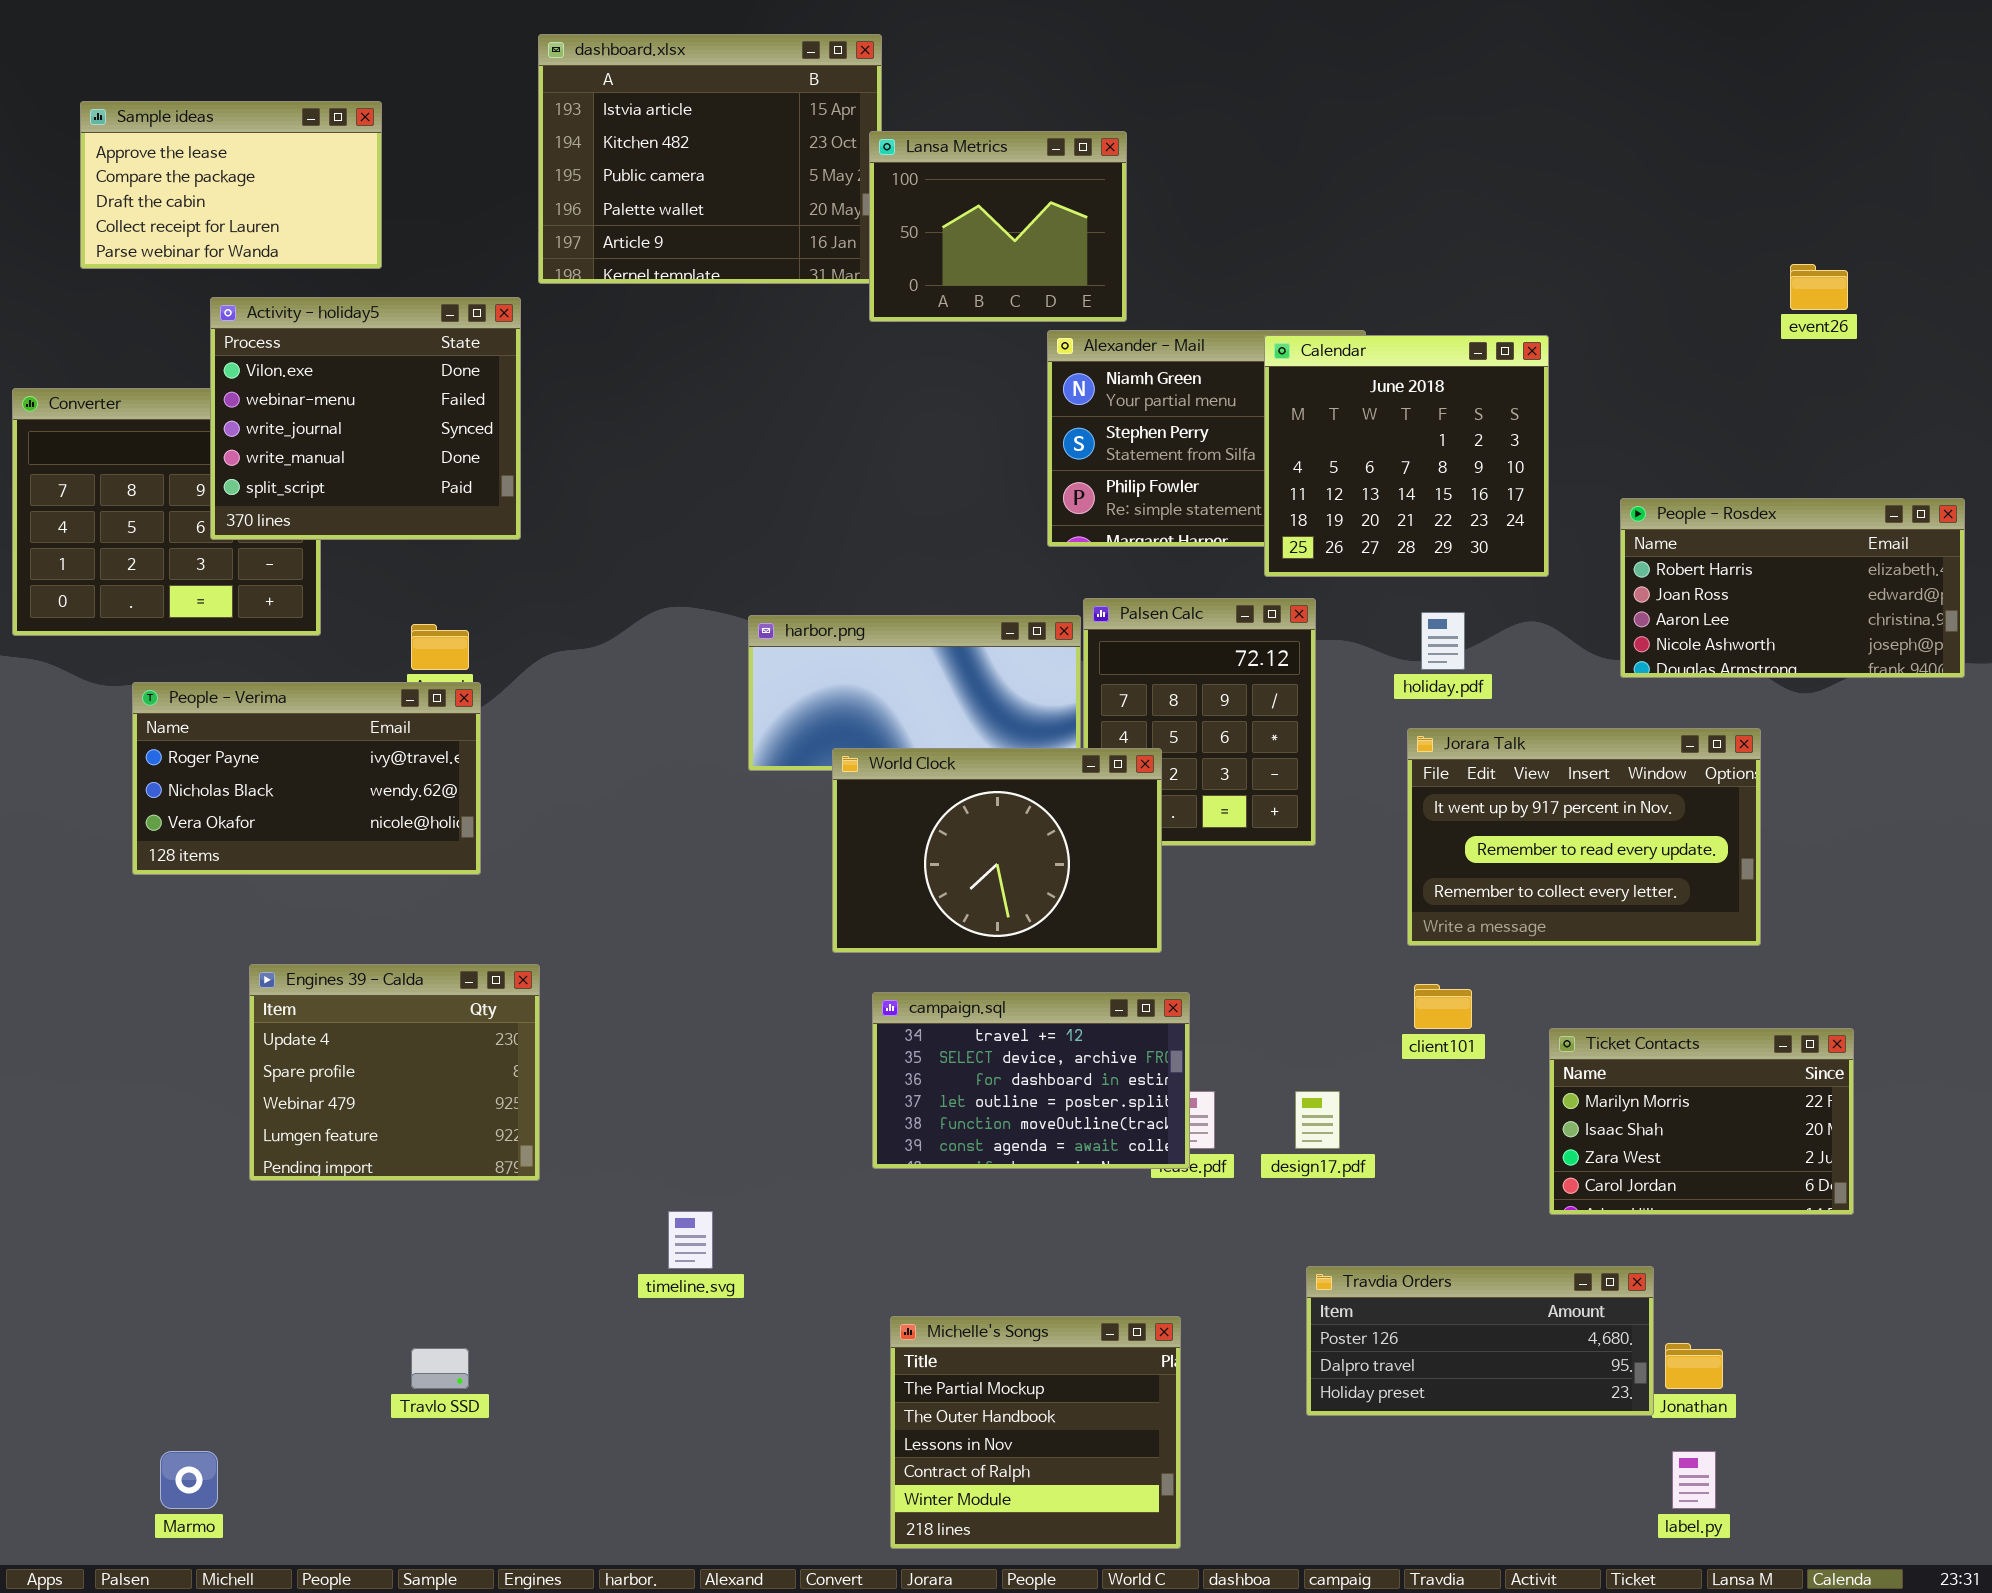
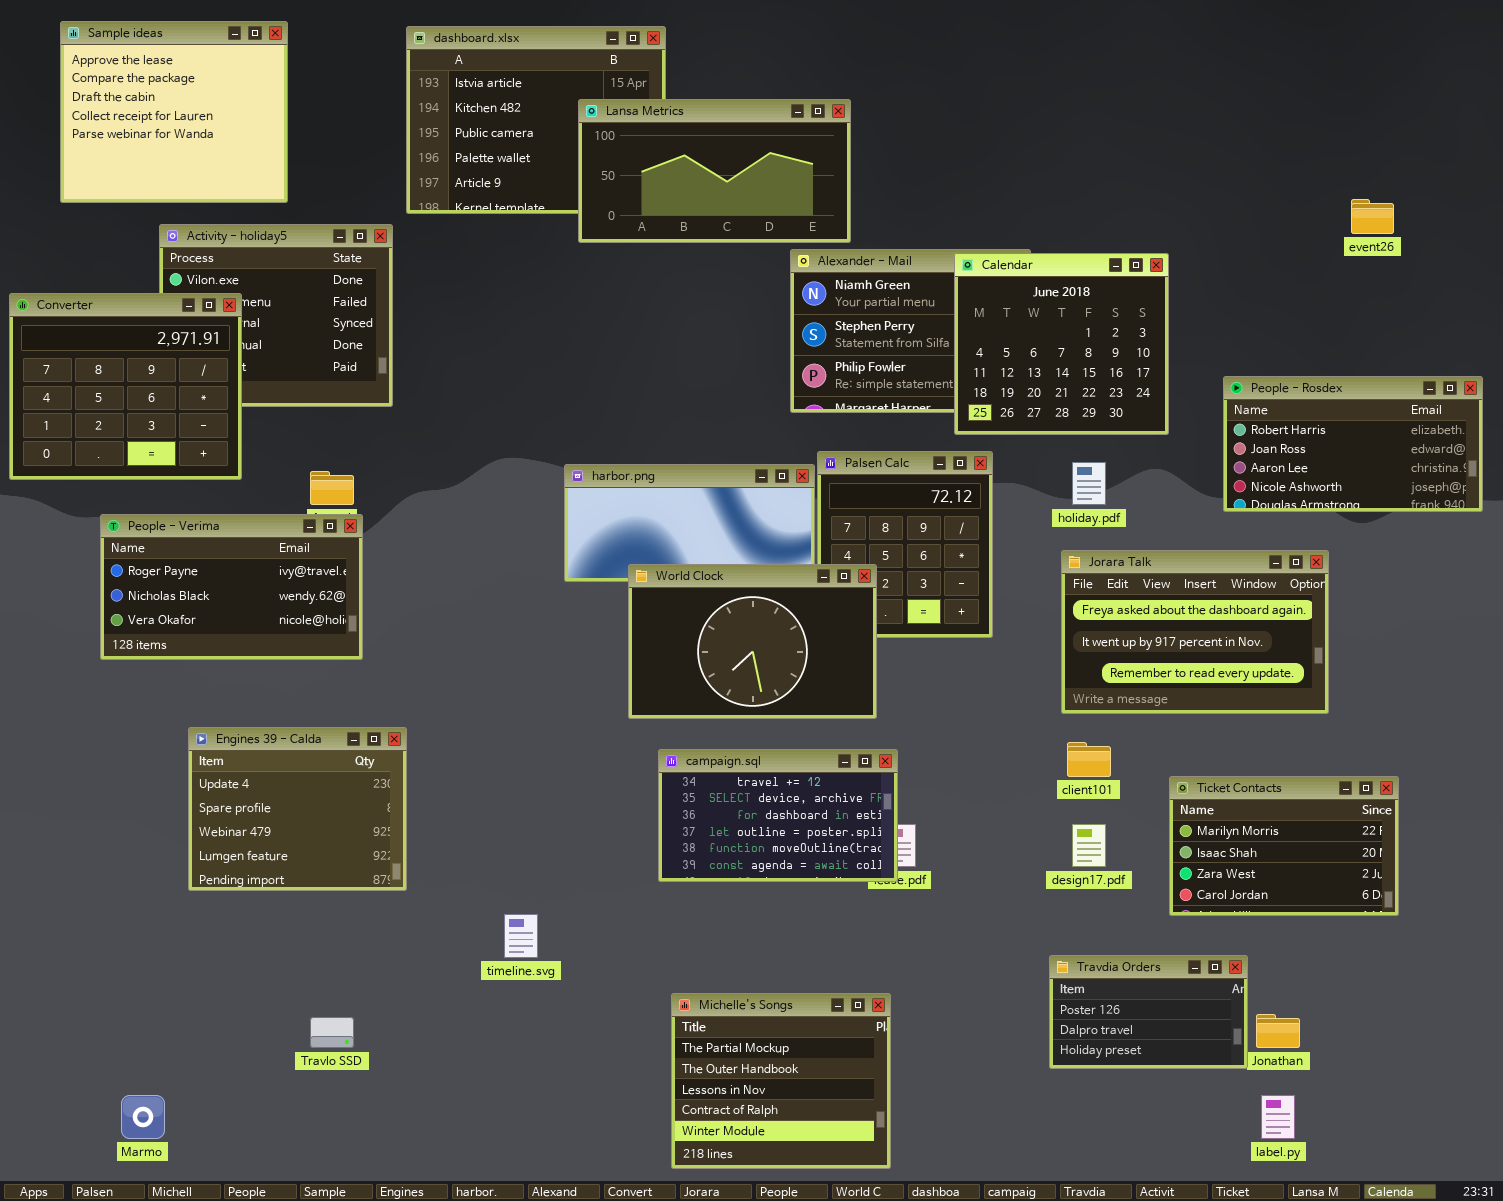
Sample ideas: [80,101,382,269] -> [60,21,288,203], resized
Lansa Metrics: [869,131,1127,322] -> [578,99,851,243], resized
Converter: [12,388,321,636] -> [9,293,242,480], raised
Jorara Talk: [1407,728,1761,946] -> [1061,550,1329,714], scrolled up 1 row
design17.pdf: [1295,1091,1340,1149] -> [1072,824,1106,867], moved
Travdia Orders: [1306,1266,1654,1416] -> [1049,955,1248,1069], resized

